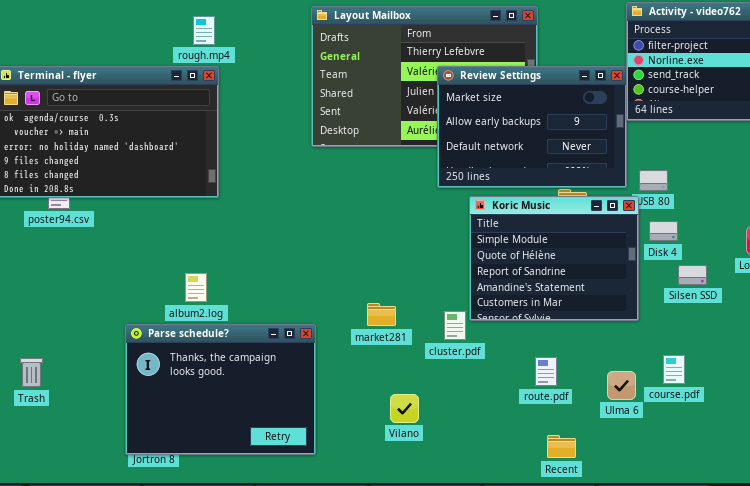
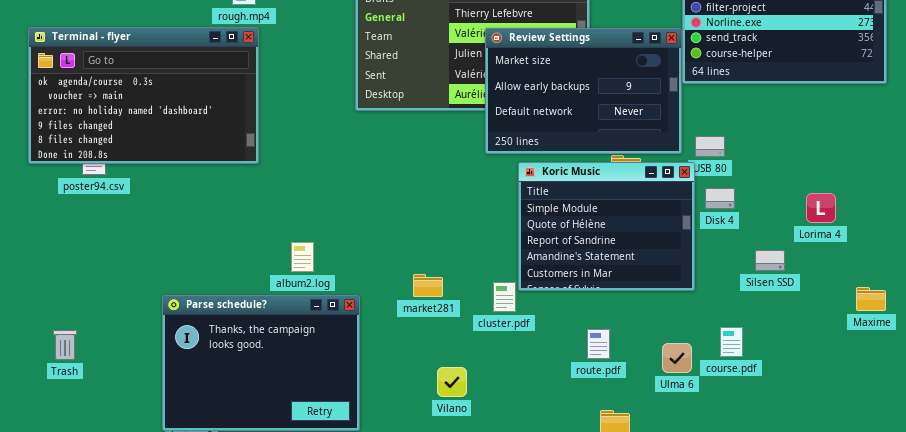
Silsen SSD: [678,265,707,285] -> [755,250,785,271], moved
album2.log: [185,273,207,302] -> [291,242,314,272], moved

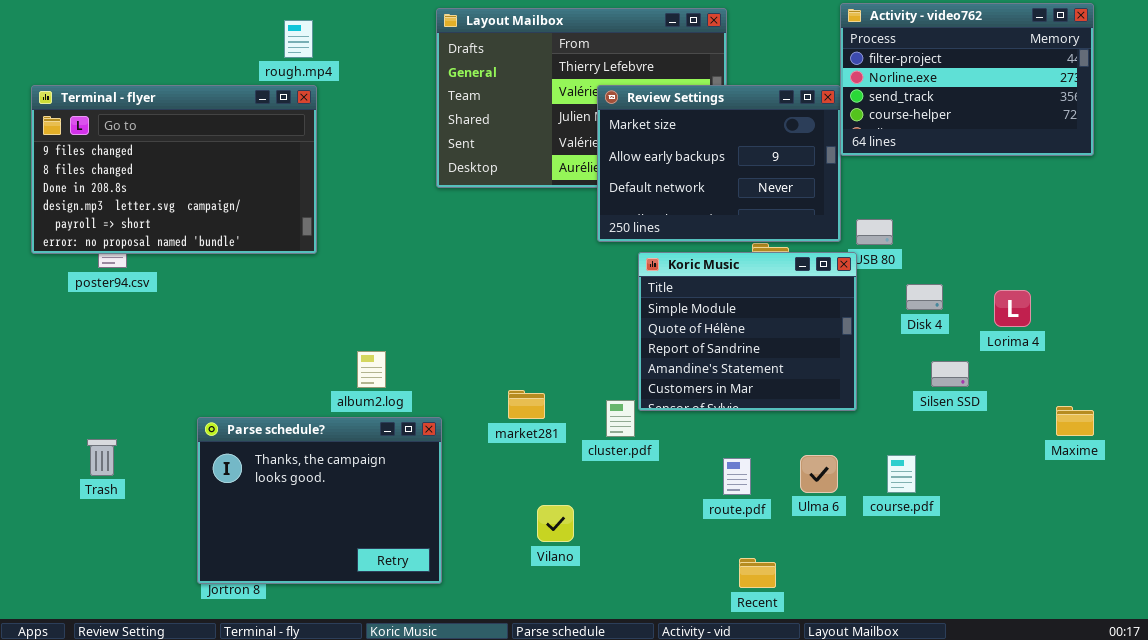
Terminal - flyer: [28,27,259,164] -> [31,85,317,254], scrolled down 3 rows
Disk 4: [705,188,735,209] -> [906,284,943,310], moved
Trash: [53,330,77,360] -> [87,439,117,476], moved
Ulma 6: [662,343,692,373] -> [800,455,838,493], moved

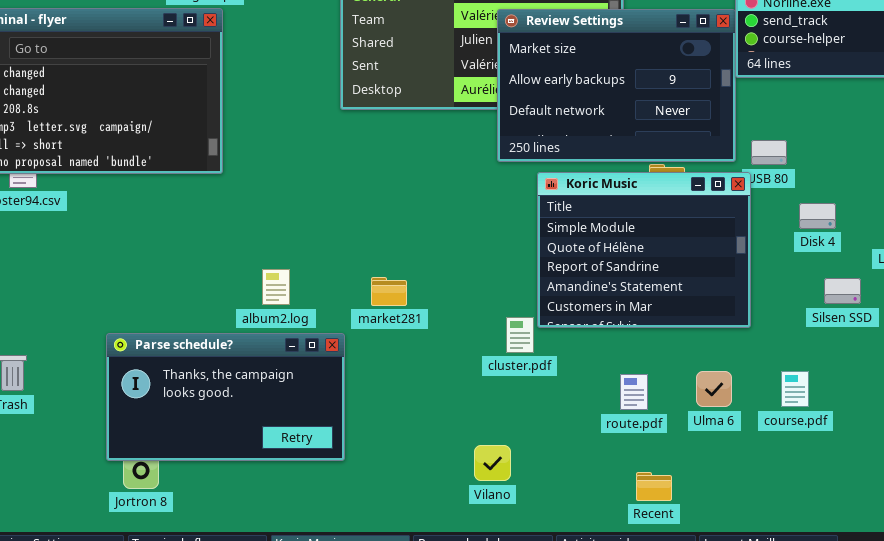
market281: [508,390,545,419] -> [371,277,407,306], moved
Parse schedule?: [197,417,442,584] -> [106,333,345,461], resized
Vilano: [537,505,574,542] -> [474,445,511,481], moved

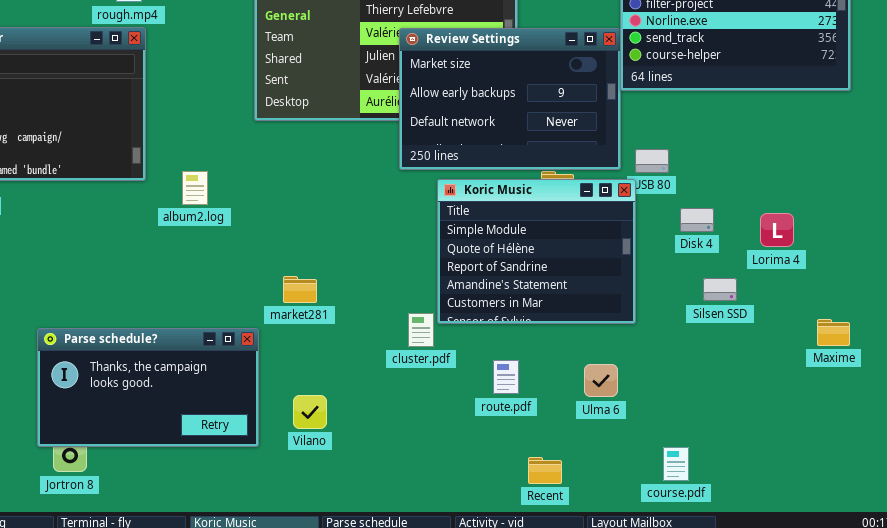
album2.log: [262,269,290,305] -> [182,171,208,205], moved
course.pdf: [781,371,809,407] -> [663,447,689,481], moved
route.pdf: [620,374,648,410] -> [493,360,519,394], moved
Vilano: [474,445,511,481] -> [293,395,327,429], moved

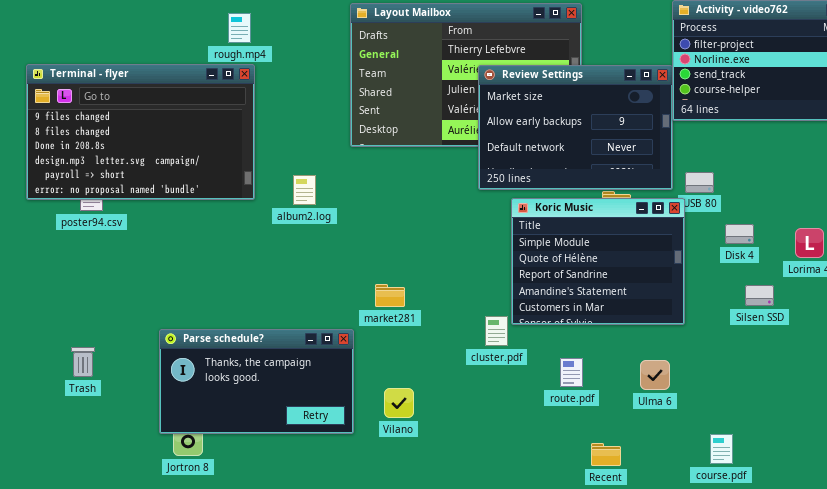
album2.log: [182,171,208,205] -> [293,175,316,205], moved

